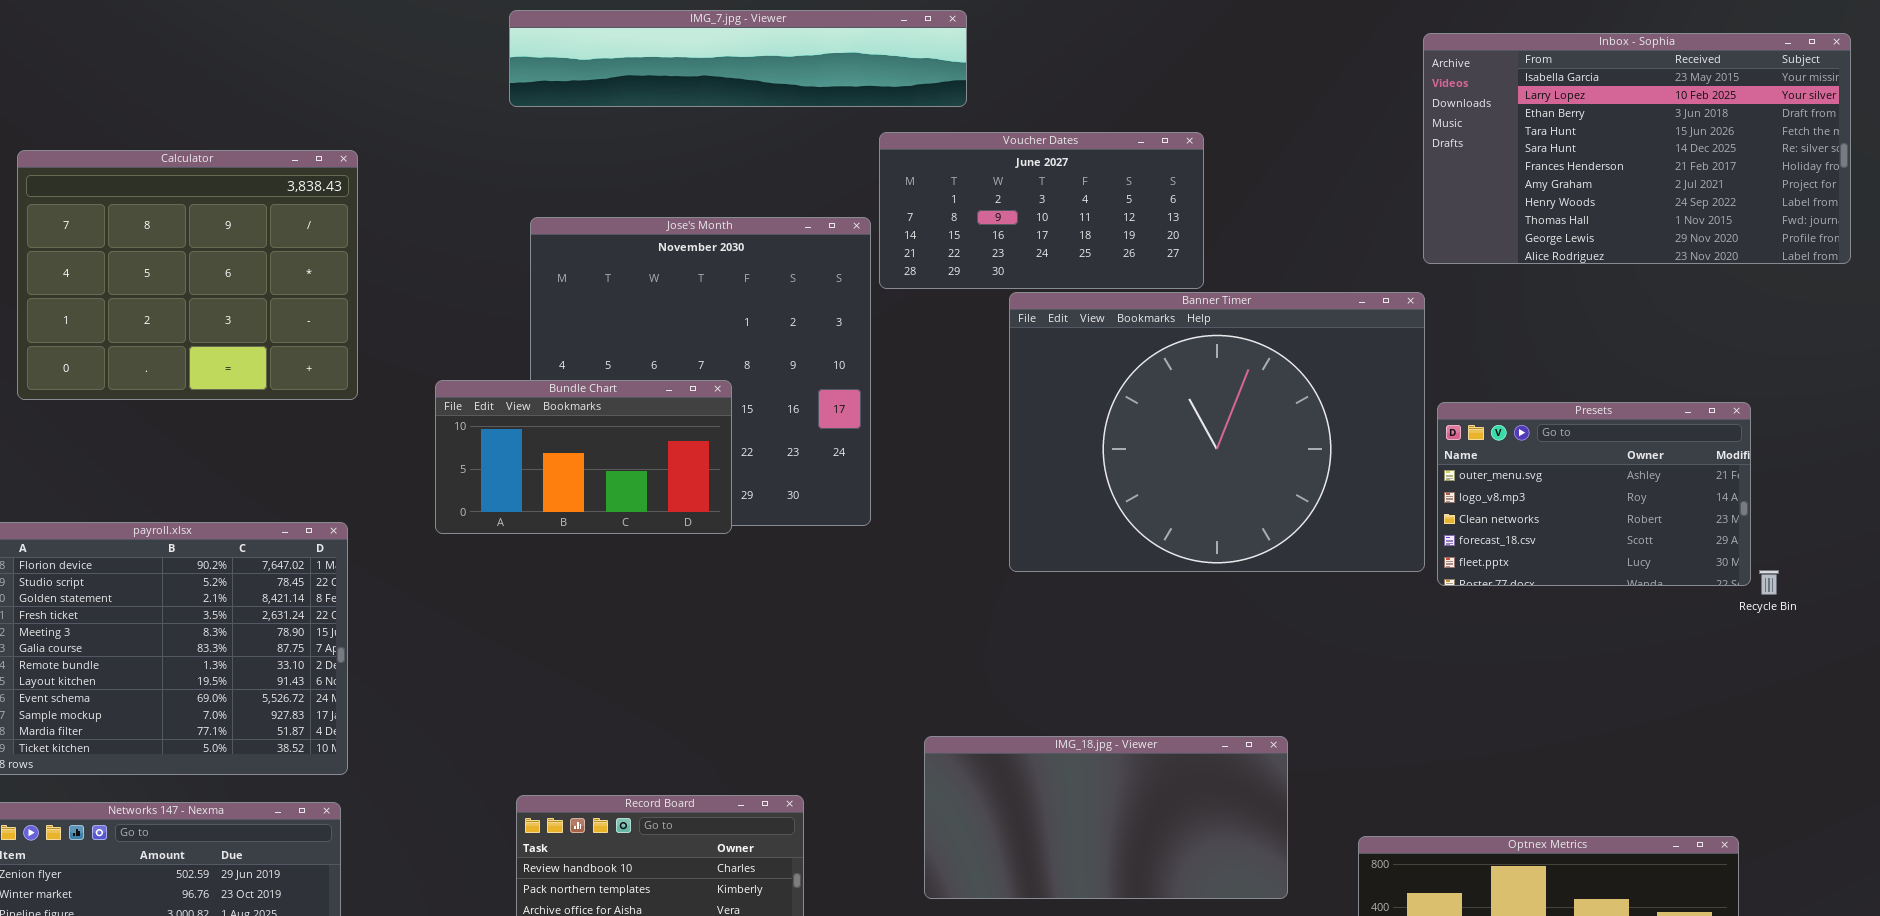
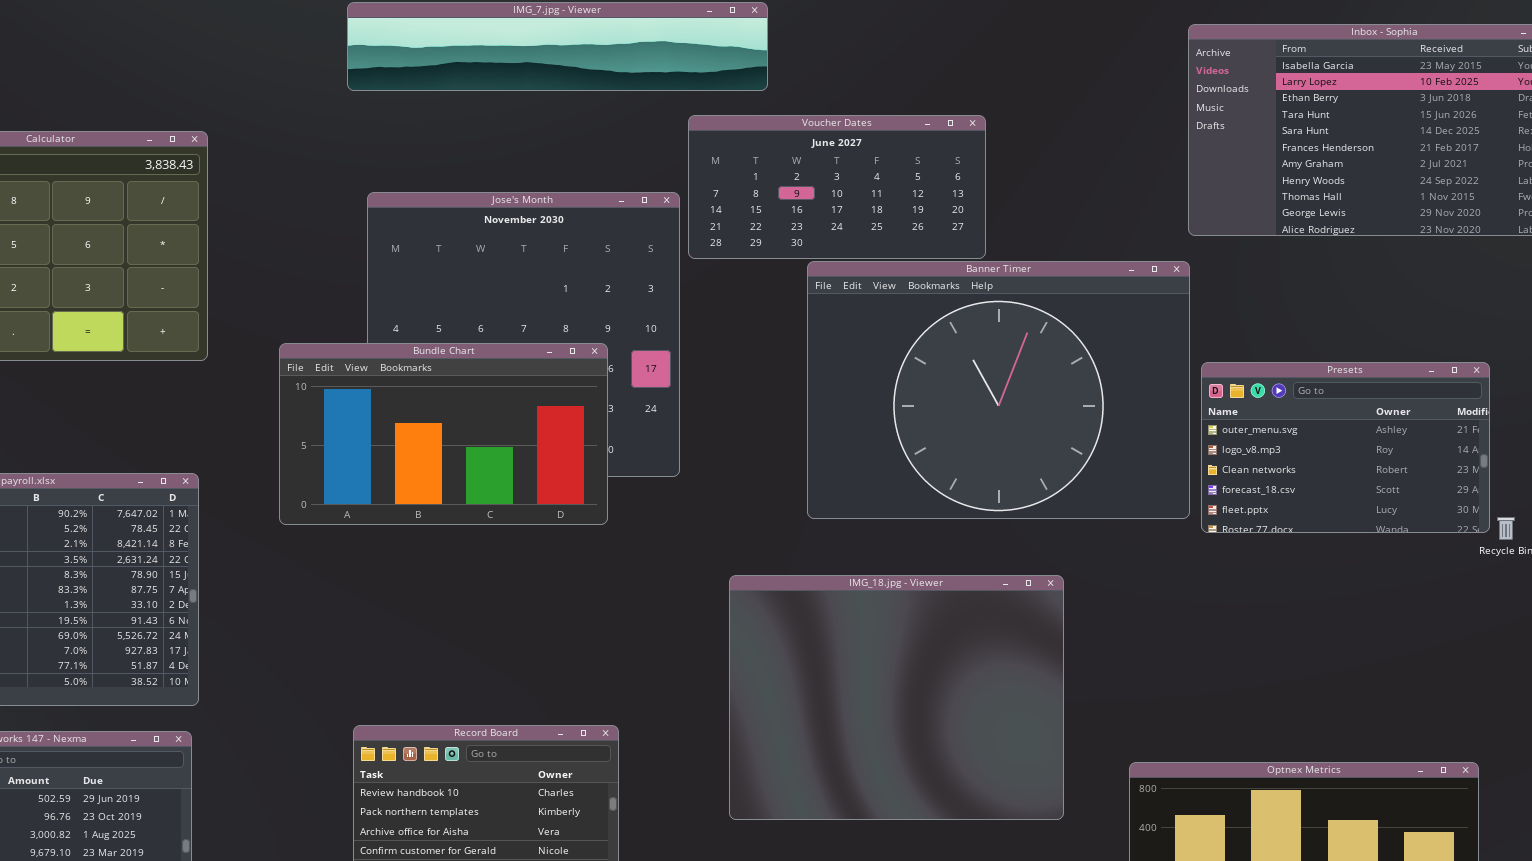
Bundle Chart: [435,380,732,534] -> [279,343,608,525], resized
IMG_18.jpg - Viewer: [924,736,1288,899] -> [729,575,1064,820], resized

